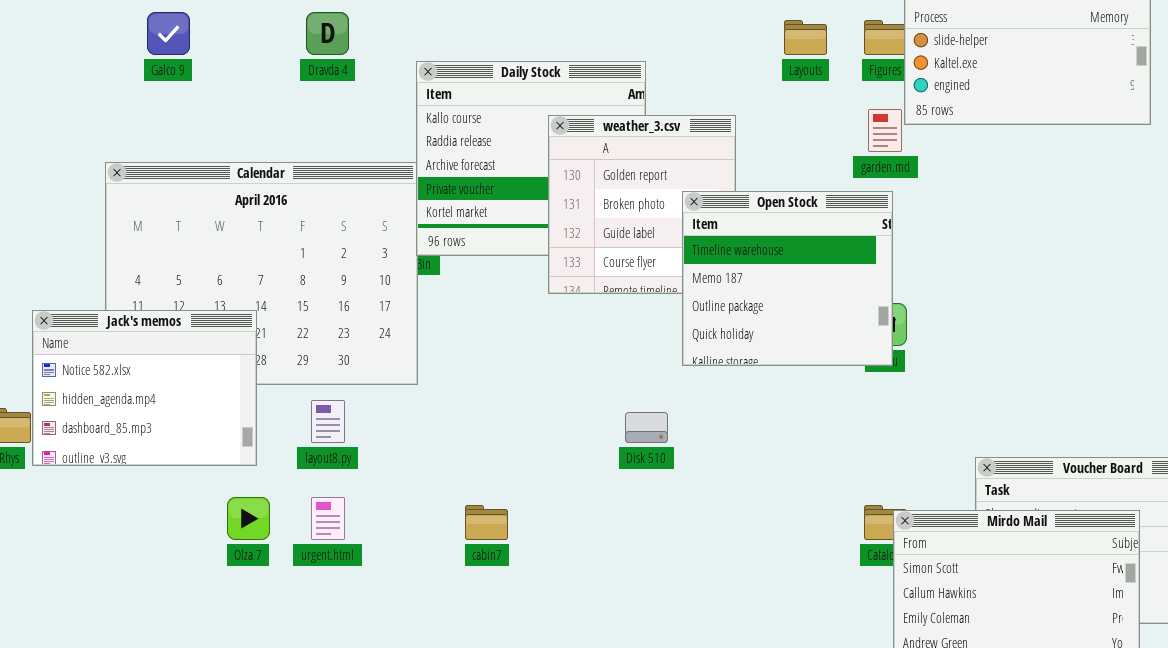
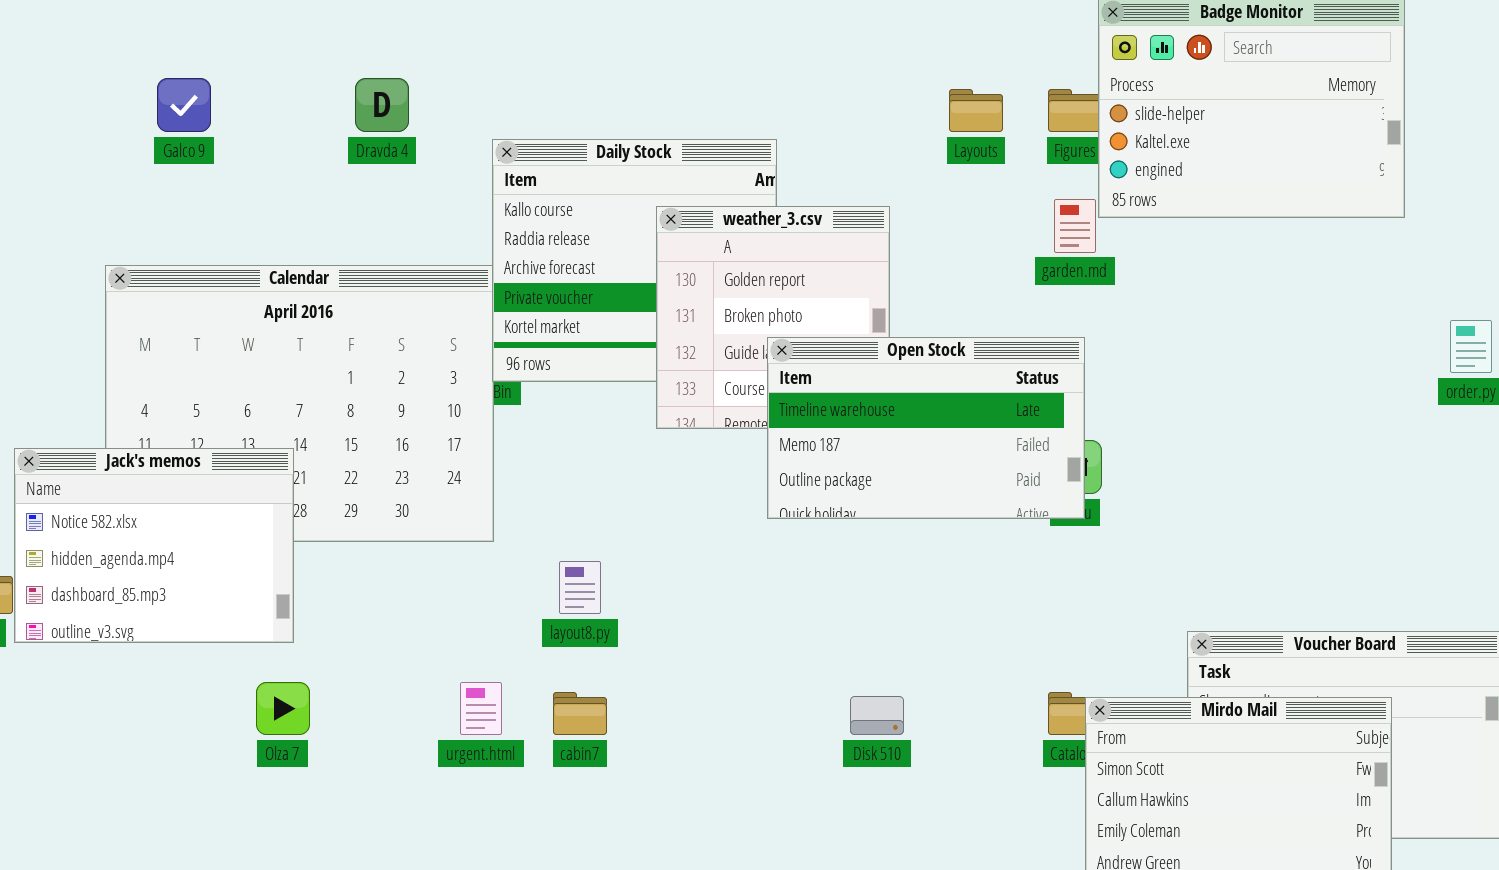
Open Stock: [682,191,893,366] -> [767,337,1085,519], resized
layout8.py: [311,400,345,443] -> [559,561,601,614], moved
Disk 510: [625,412,668,443] -> [850,696,904,735], moved
urgent.html: [311,497,345,540] -> [460,682,502,735], moved

